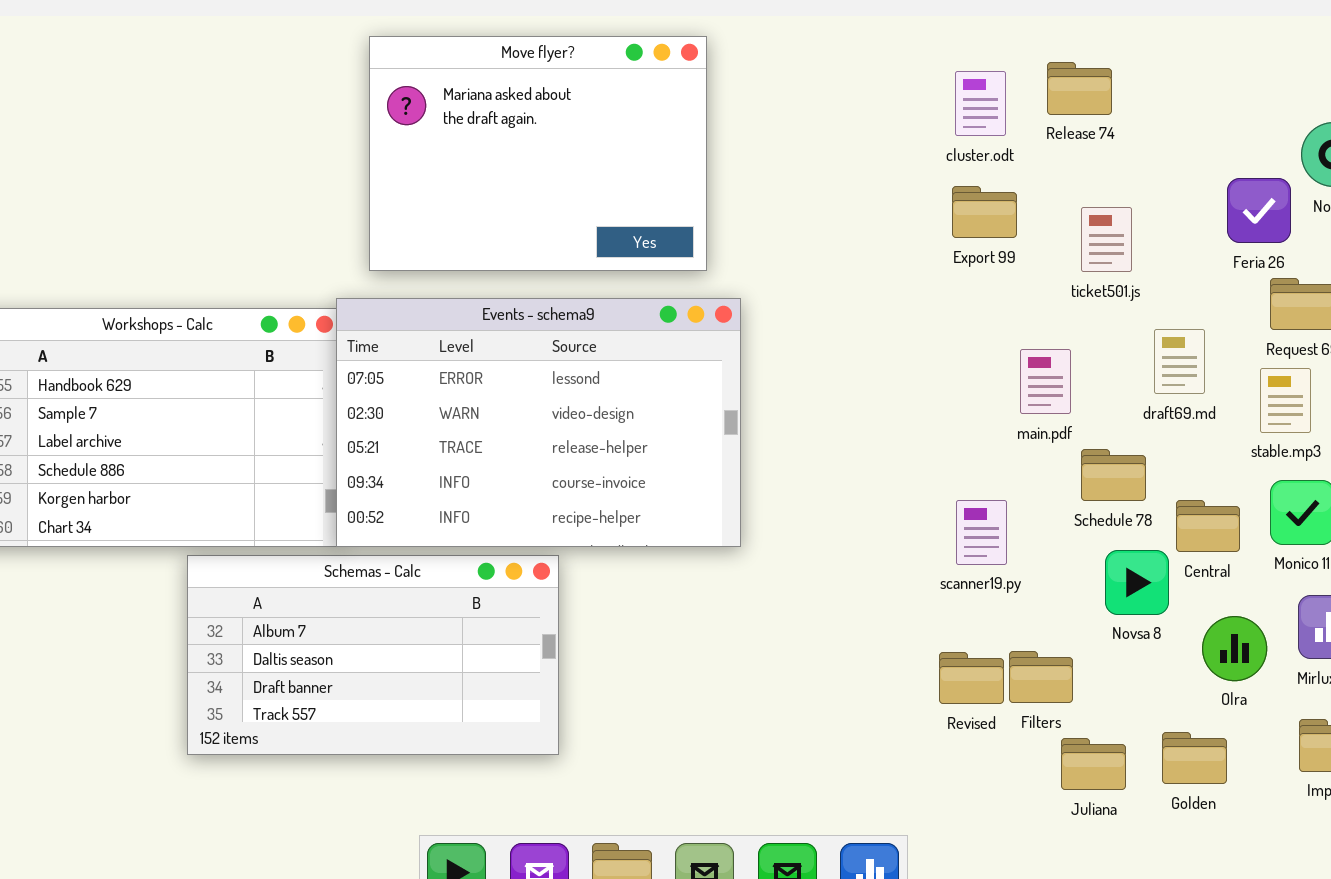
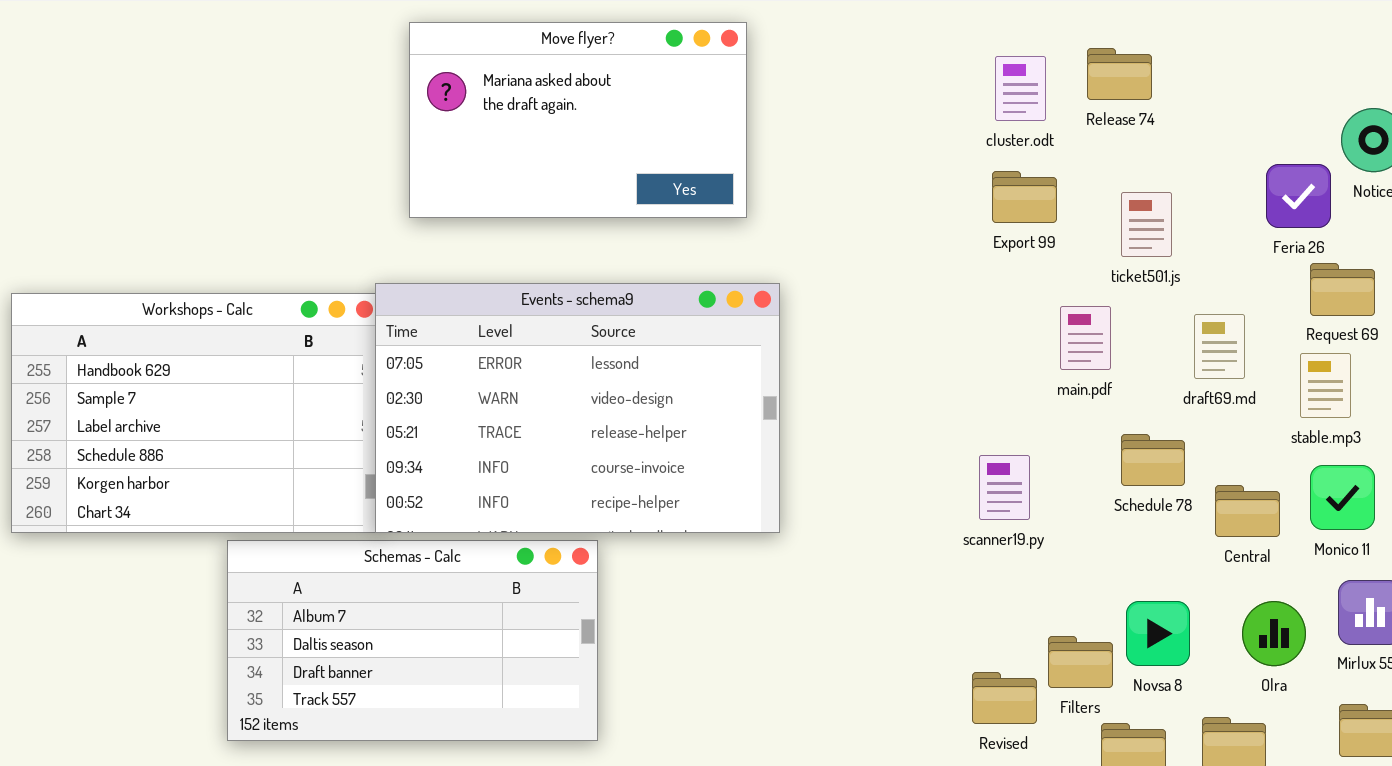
Move flyer?: [369,36,707,271] -> [409,22,747,218], resized
main.pdf: [1020,349,1071,414] -> [1060,306,1111,370], moved
scanner19.py: [956,500,1007,565] -> [979,455,1030,520], moved
Novsa 8: [1105,550,1169,615] -> [1126,601,1190,666], moved
Revised: [939,652,1004,704] -> [972,672,1037,724], moved

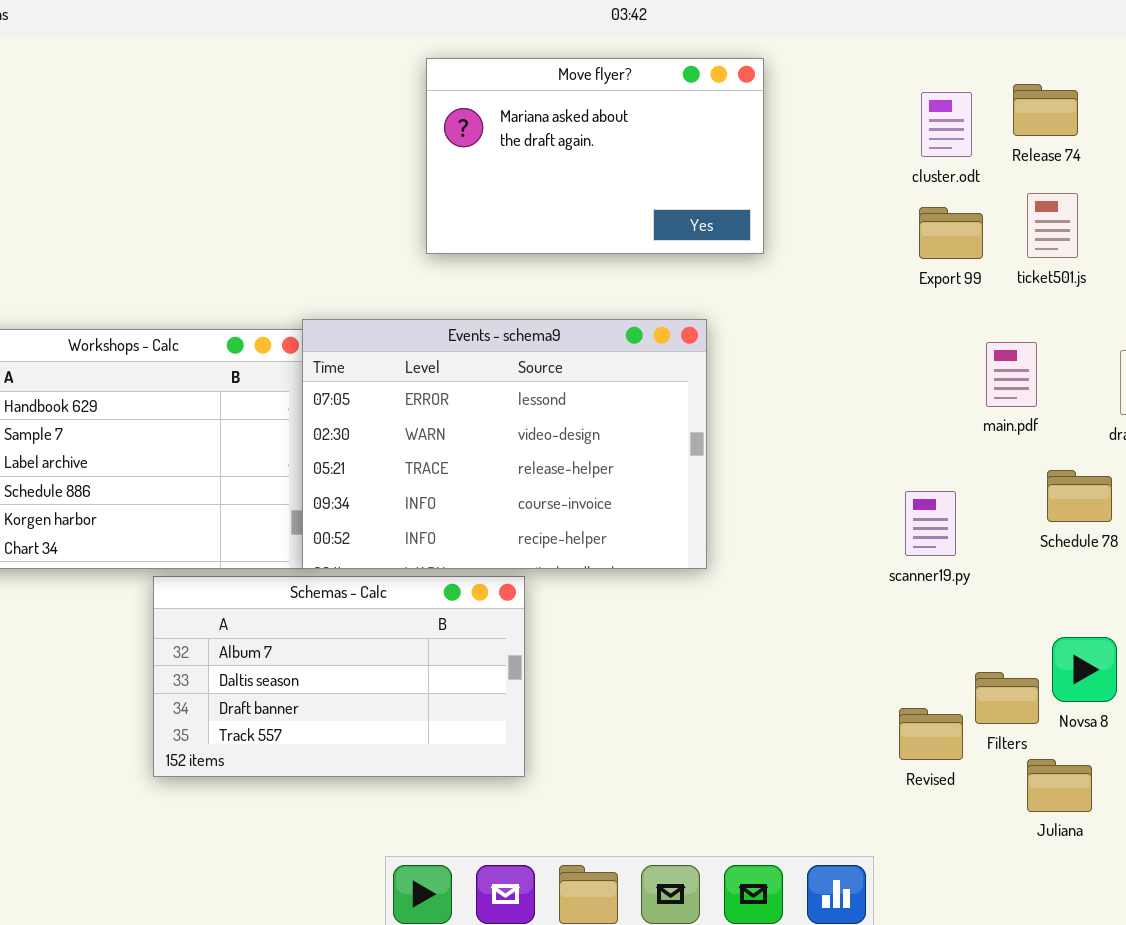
Move flyer?: [409,22,747,218] -> [426,58,764,254], moved
ticket501.js: [1121,192,1172,257] -> [1027,193,1078,258], moved

